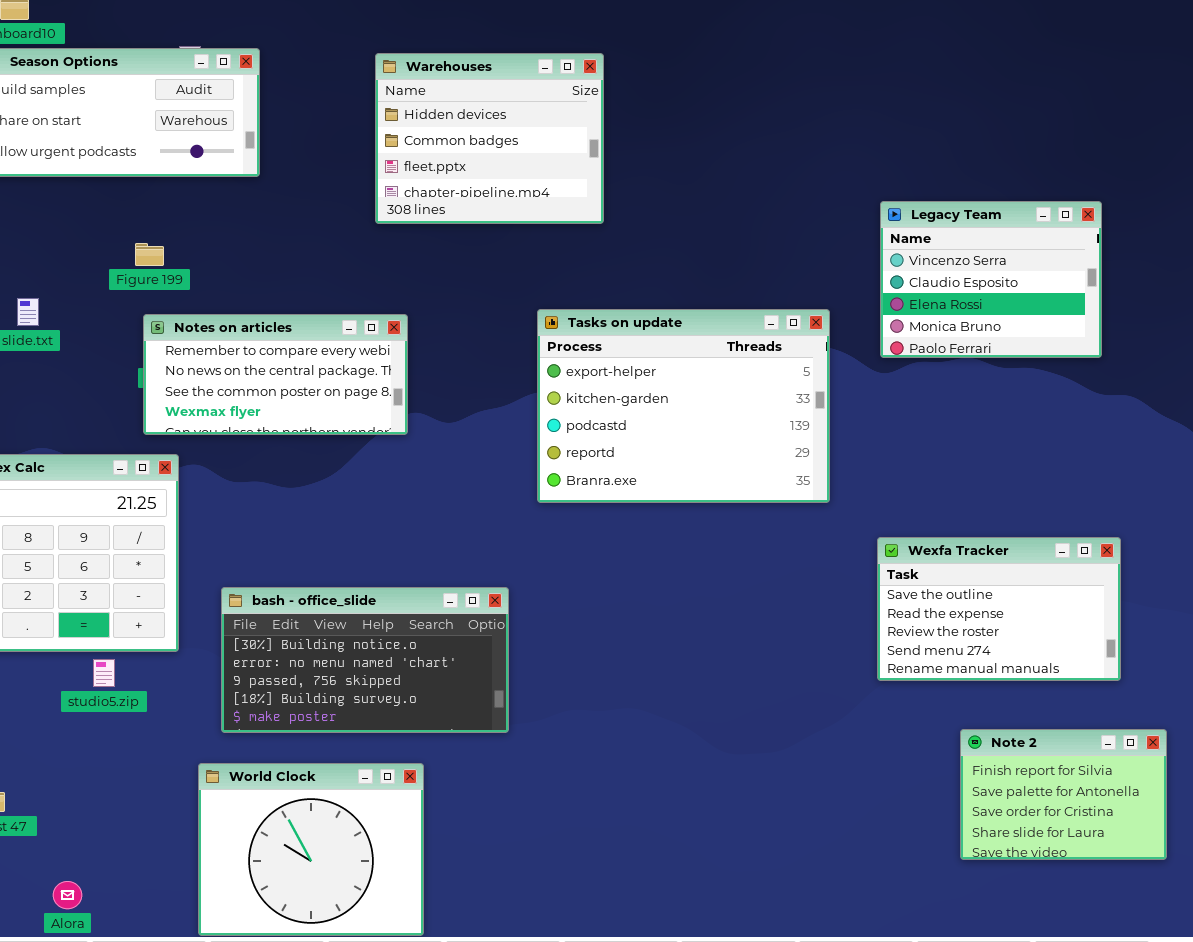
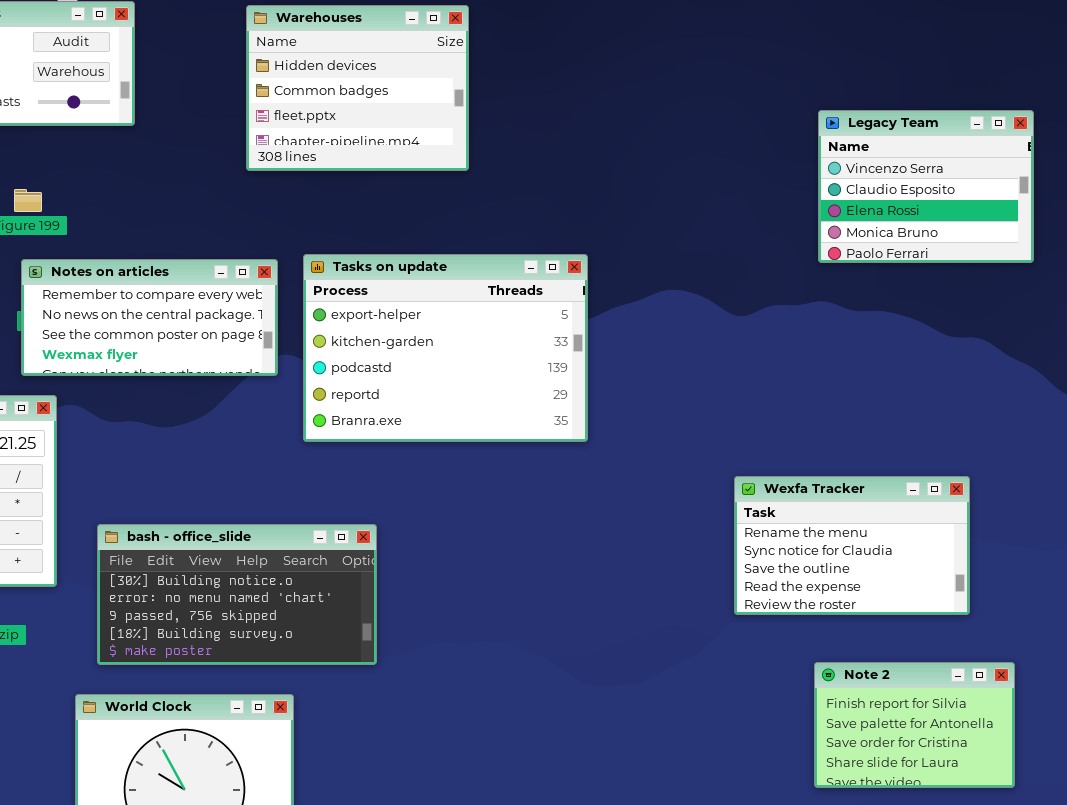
Legacy Team: [880,201,1102,358] -> [818,110,1034,263], moved
Tasks on update: [537,309,830,503] -> [303,254,588,442], moved
Wexfa Tracker: [877,537,1121,681] -> [734,476,970,615], scrolled up 2 rows

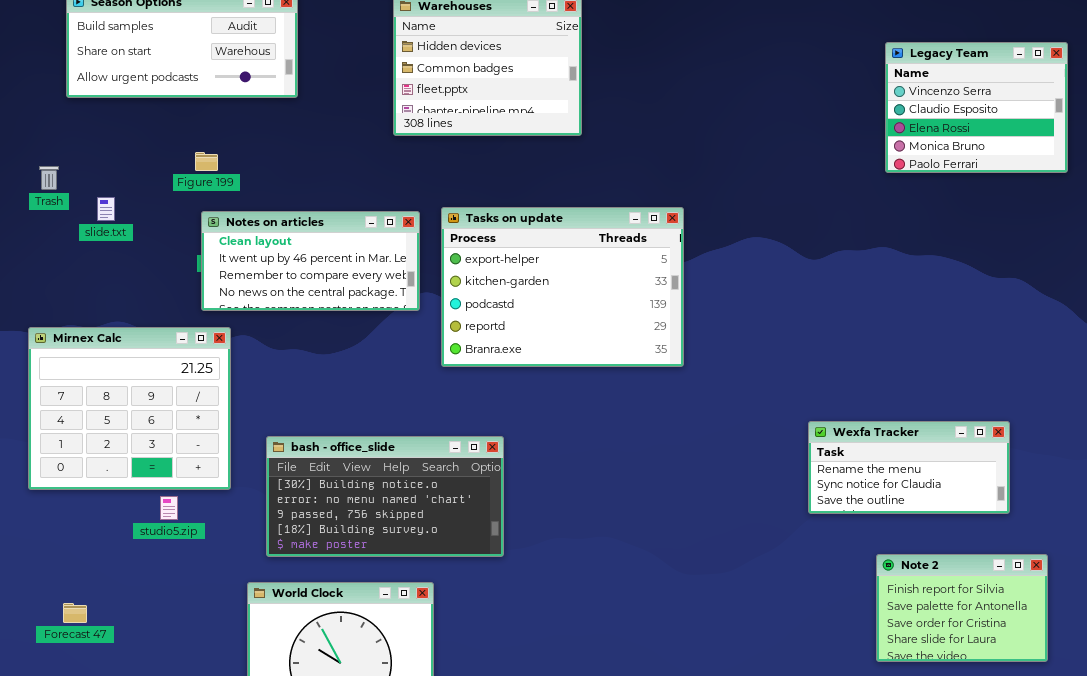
Legacy Team: [818,110,1034,263] -> [885,42,1068,173], moved
Notes on articles: [21,259,278,376] -> [201,211,420,311], scrolled up 2 rows
Wexfa Tracker: [734,476,970,615] -> [808,421,1010,514], resized

